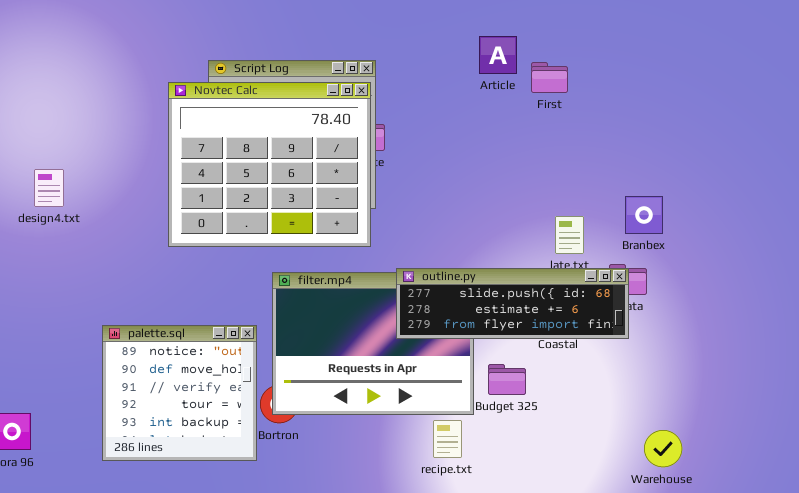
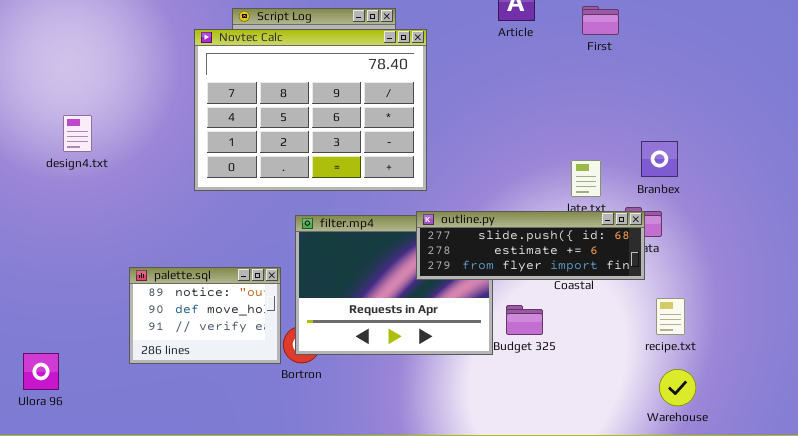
First: [531,62,568,93] -> [582,6,619,35], moved
Novtec Calc: [168,82,371,247] -> [194,29,427,191], resized
palette.sql: [102,325,257,461] -> [129,267,281,364], resized
recipe.txt: [433,420,462,458] -> [656,298,685,335], moved

